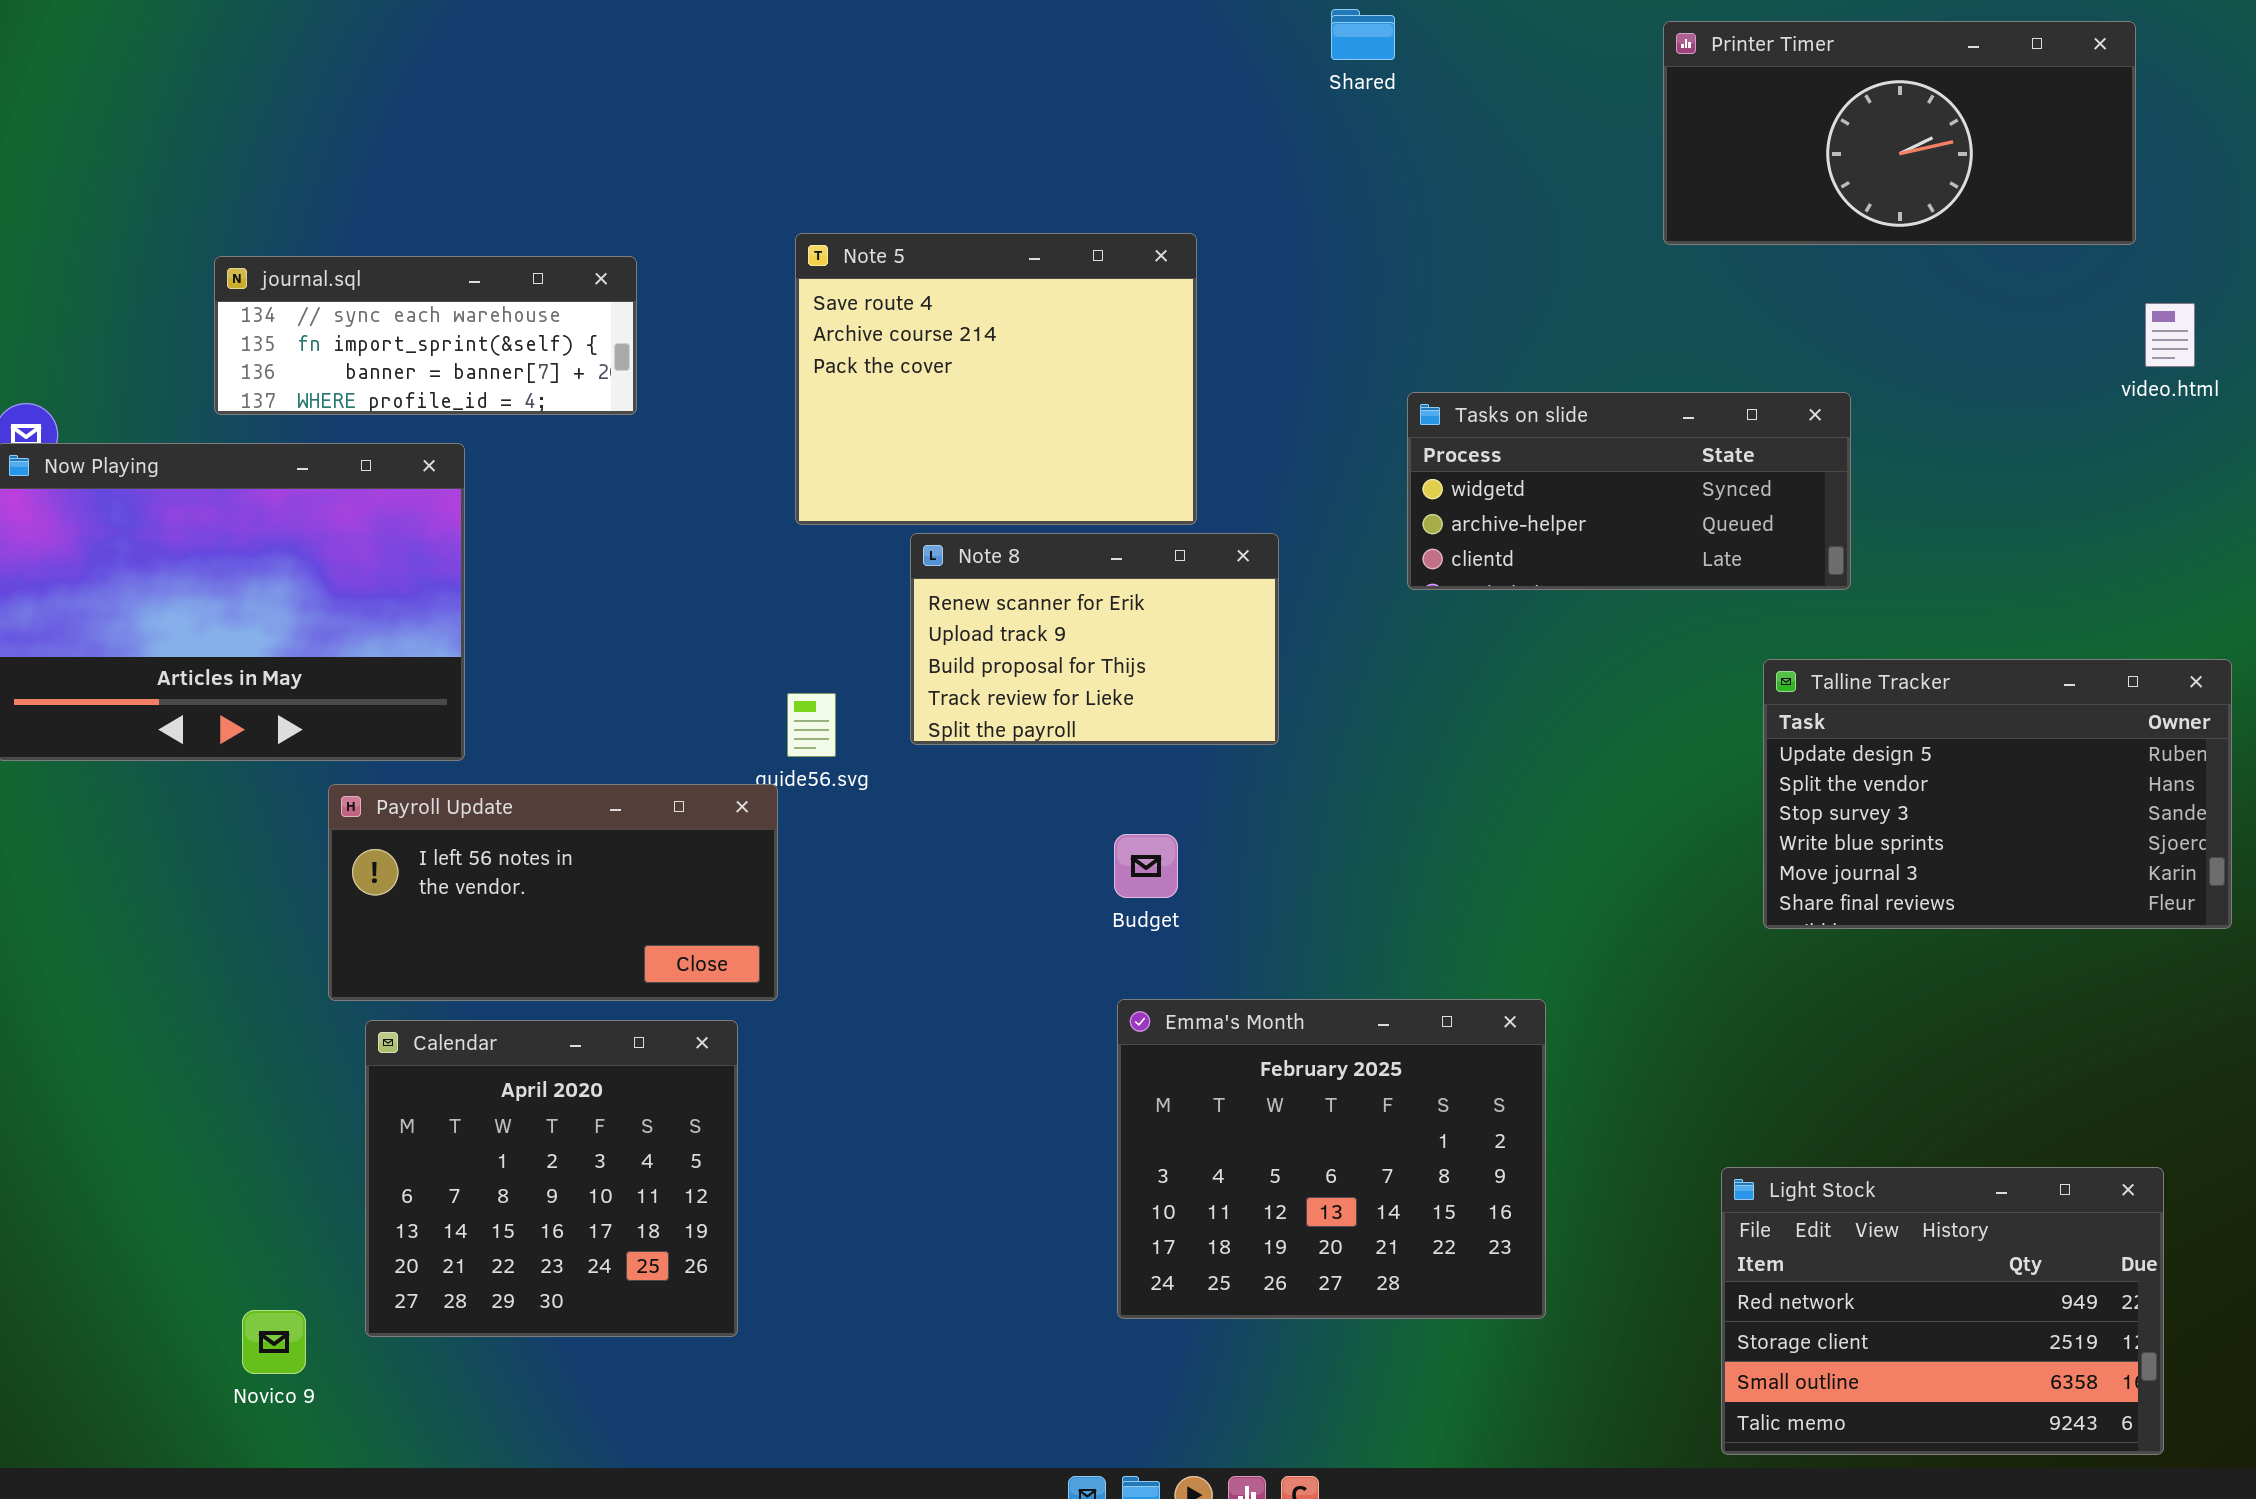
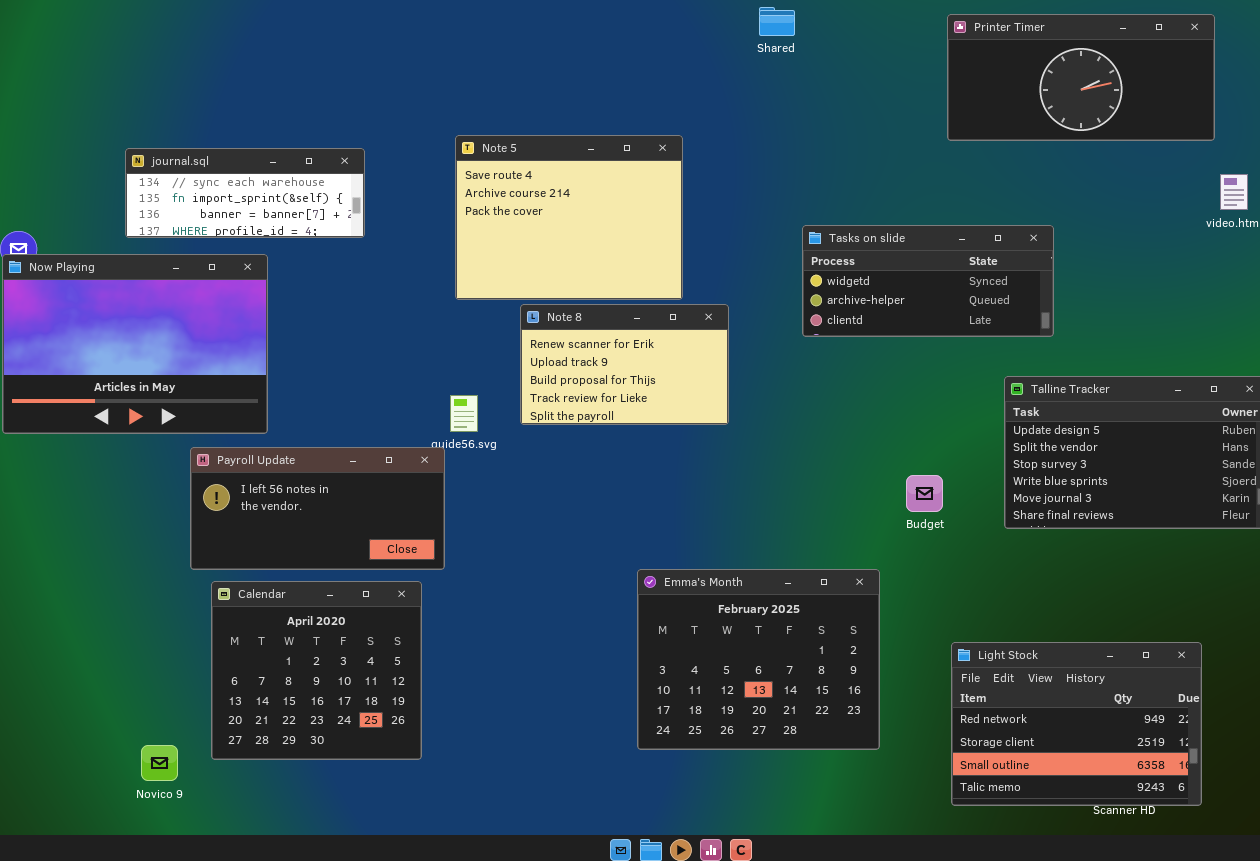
Budget: [1114,834,1178,898] -> [906,475,943,512], moved
Light Stock: [1721,1167,2164,1455] -> [951,642,1202,806], moved

